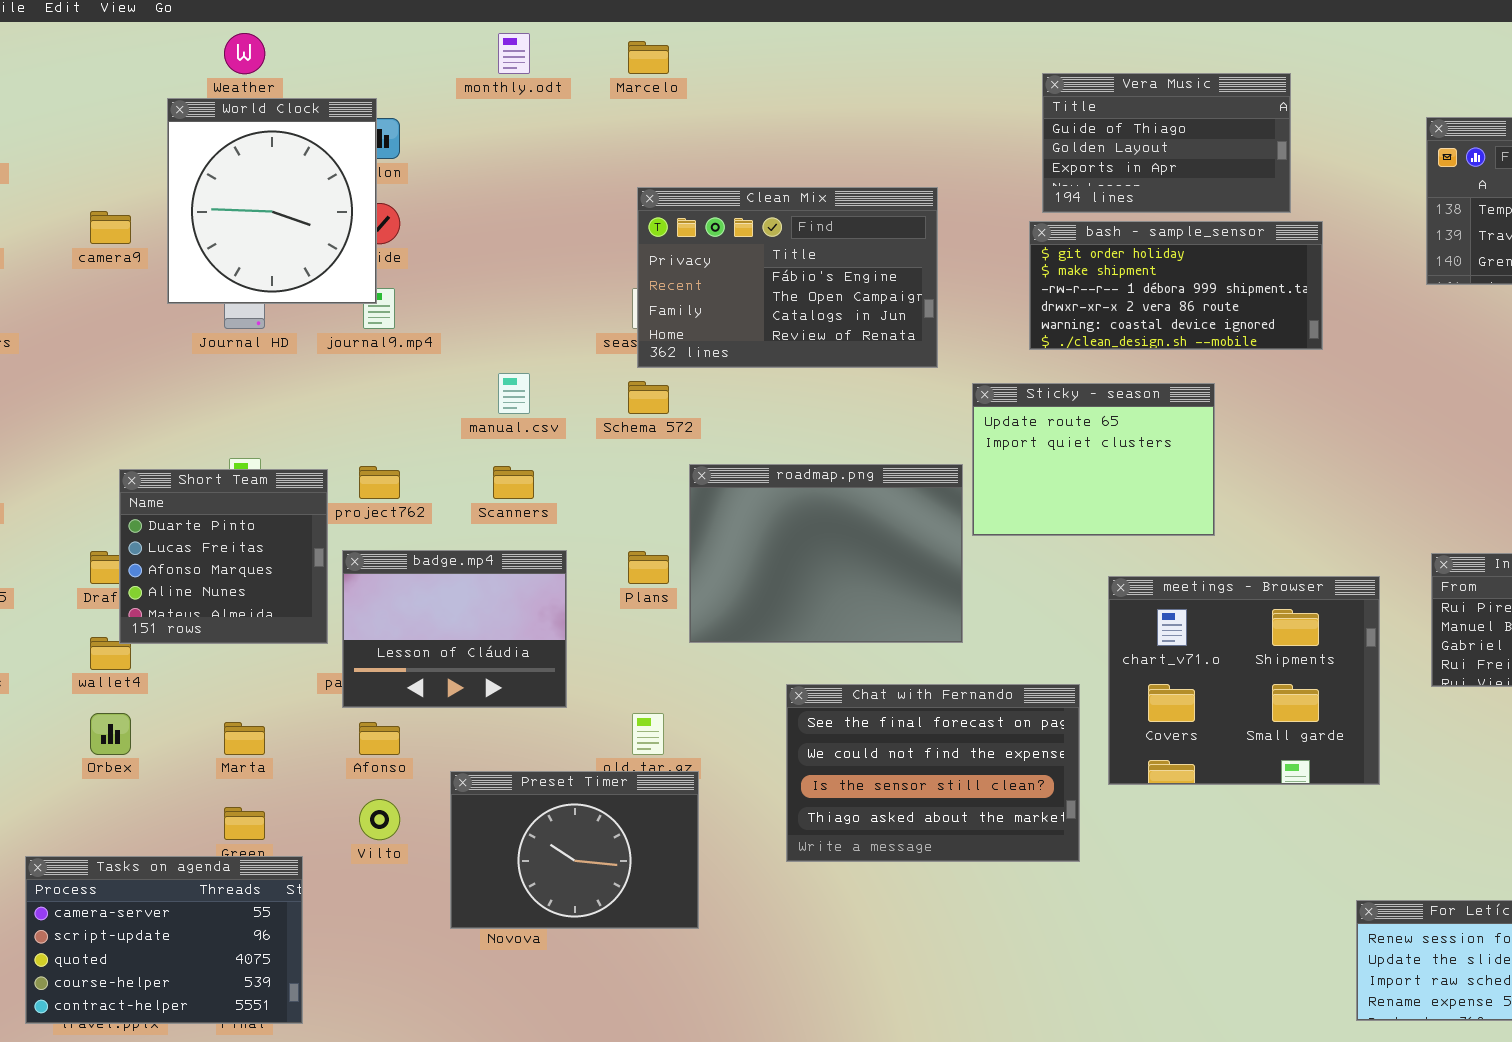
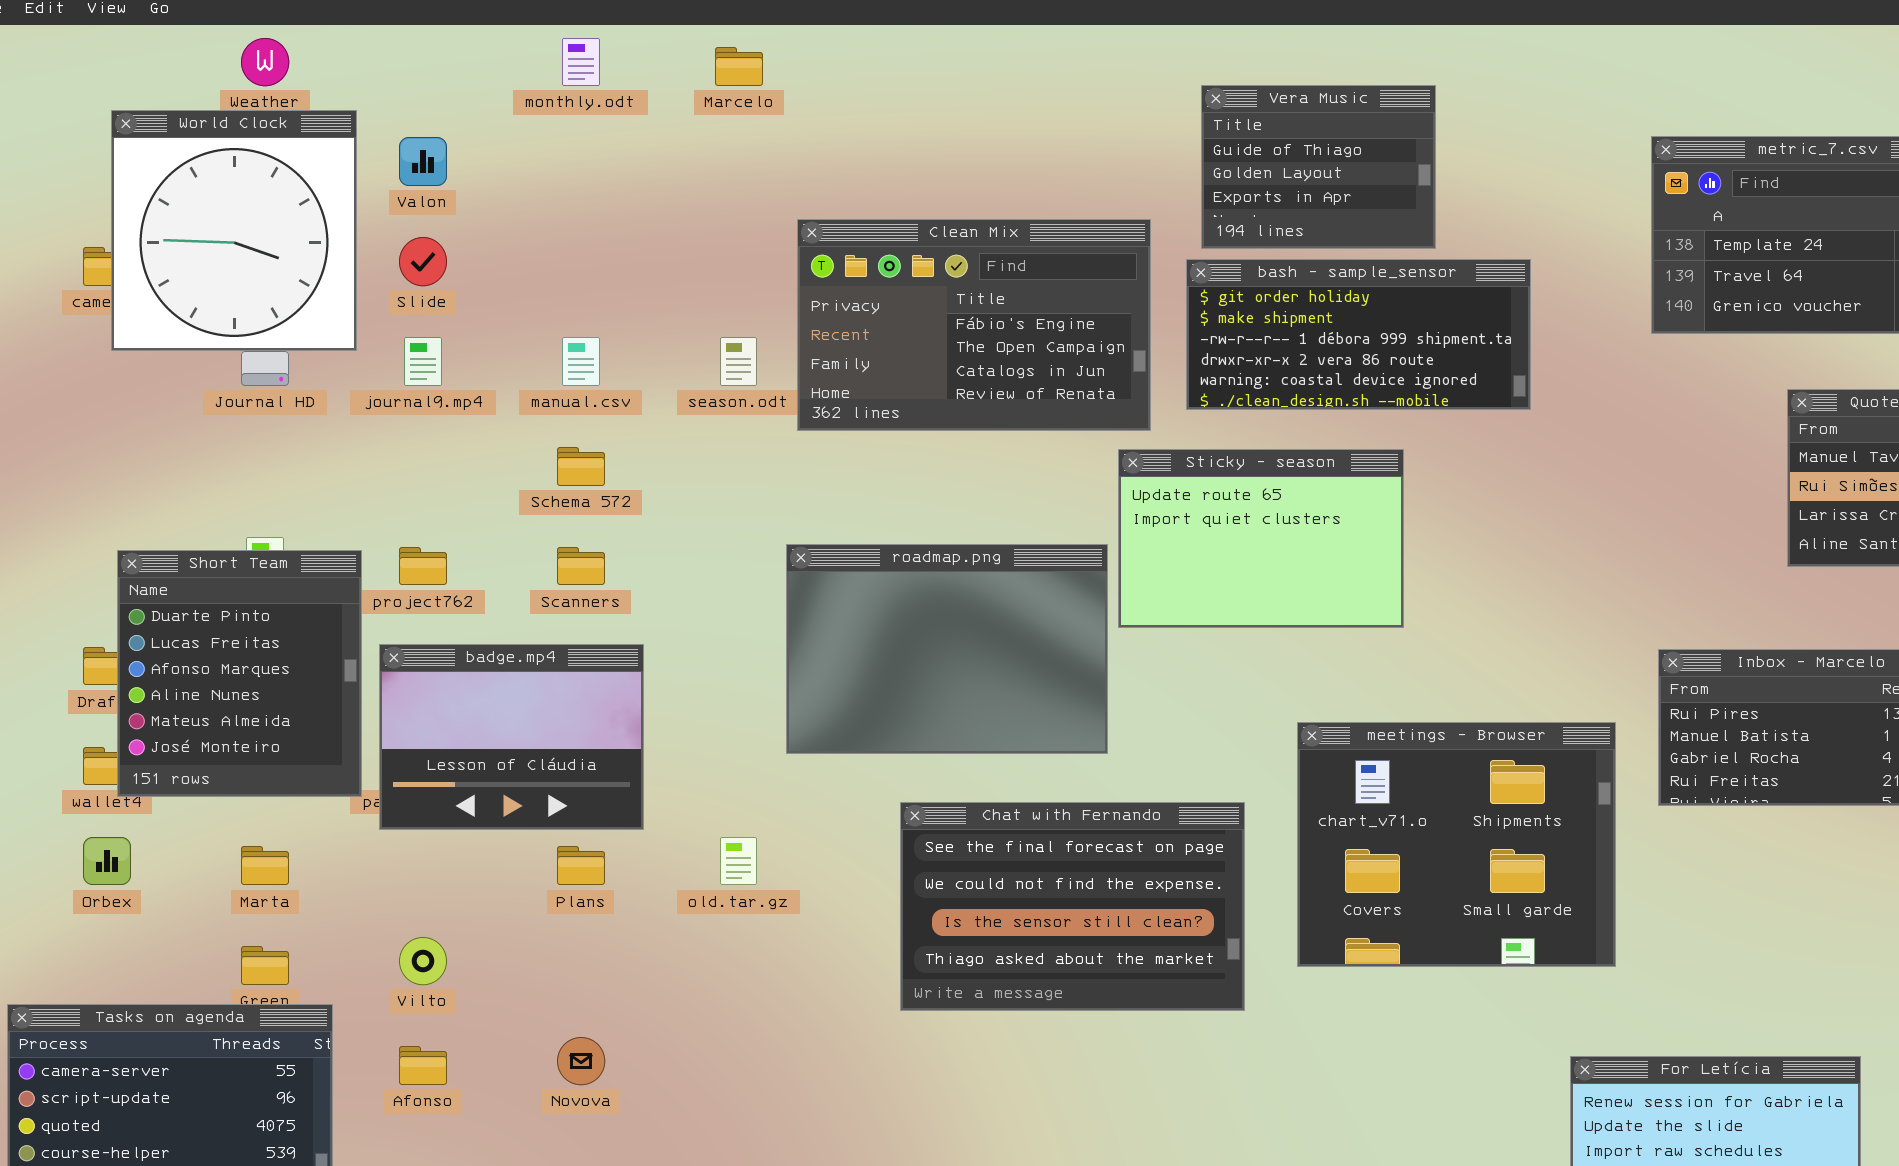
Vera Music: [1042,73,1291,213] -> [1201,85,1436,249], resized
World Clock: [167,98,377,304] -> [111,110,357,351], moved
Clean Mix: [637,187,938,368] -> [797,219,1151,431], moved
manual.csv: [498,373,530,414] -> [562,337,600,386], moved
Schema 572: [628,381,669,414] -> [557,447,605,486], moved
Short Team: [119,469,328,644] -> [117,550,362,797], resized
Plans: [628,551,669,584] -> [557,846,605,885], moved
meetings - Browser: [1108,576,1380,785] -> [1297,722,1616,967], moved
Afonso: [359,722,400,755] -> [399,1046,447,1085], moved
Preset Timer: [450,771,699,929] -> none, closed

